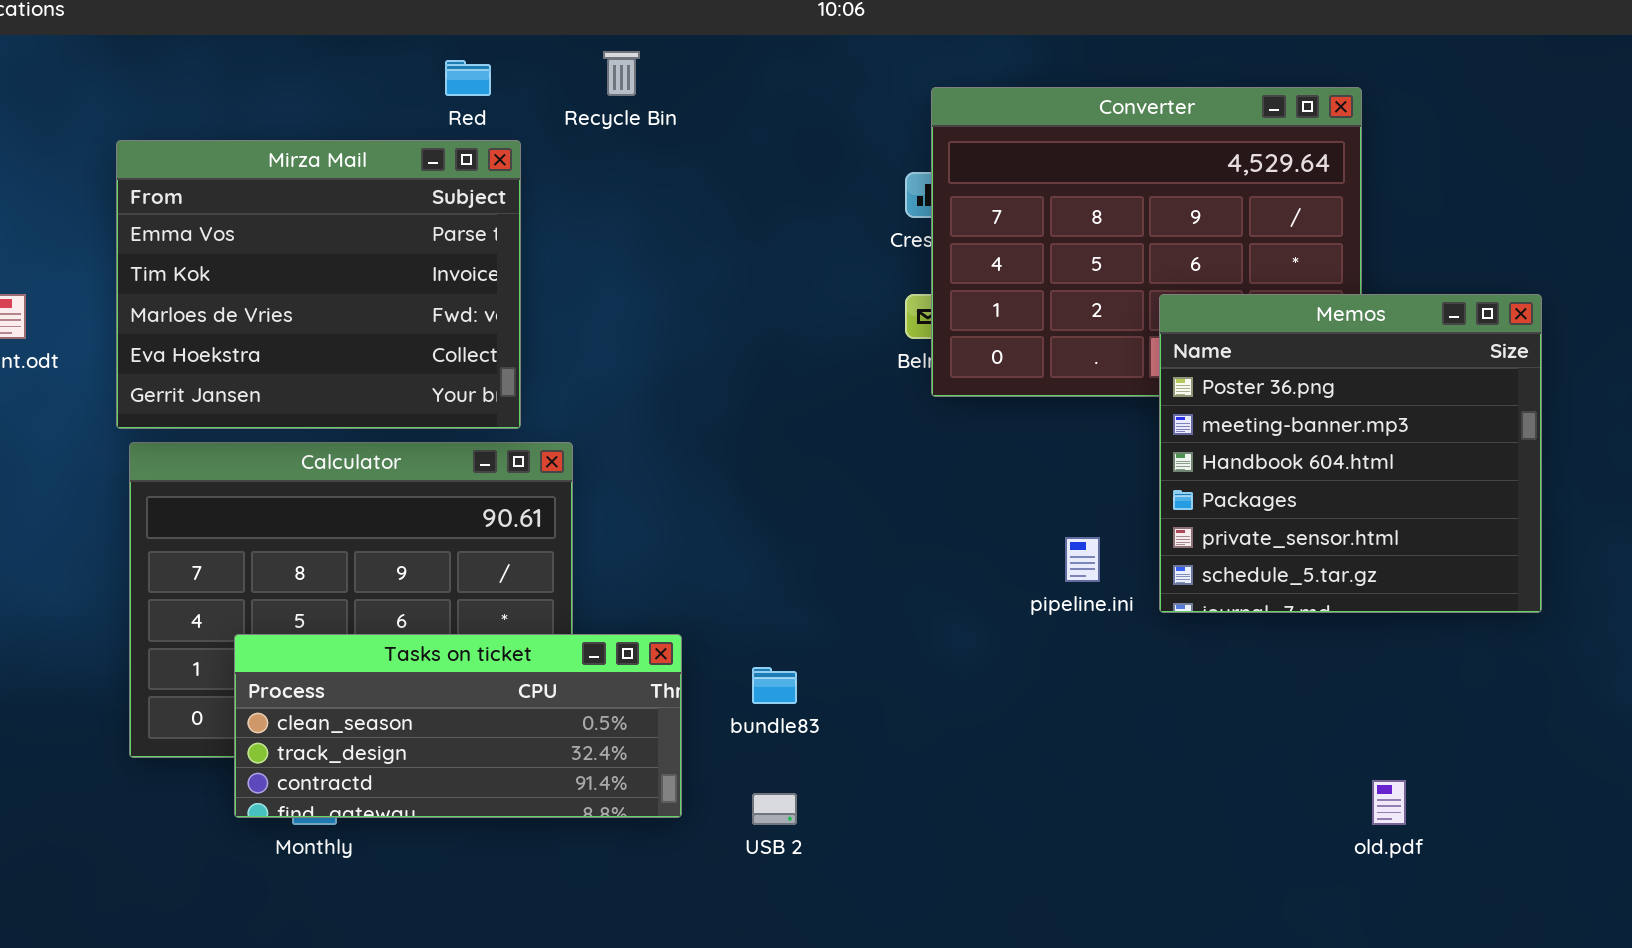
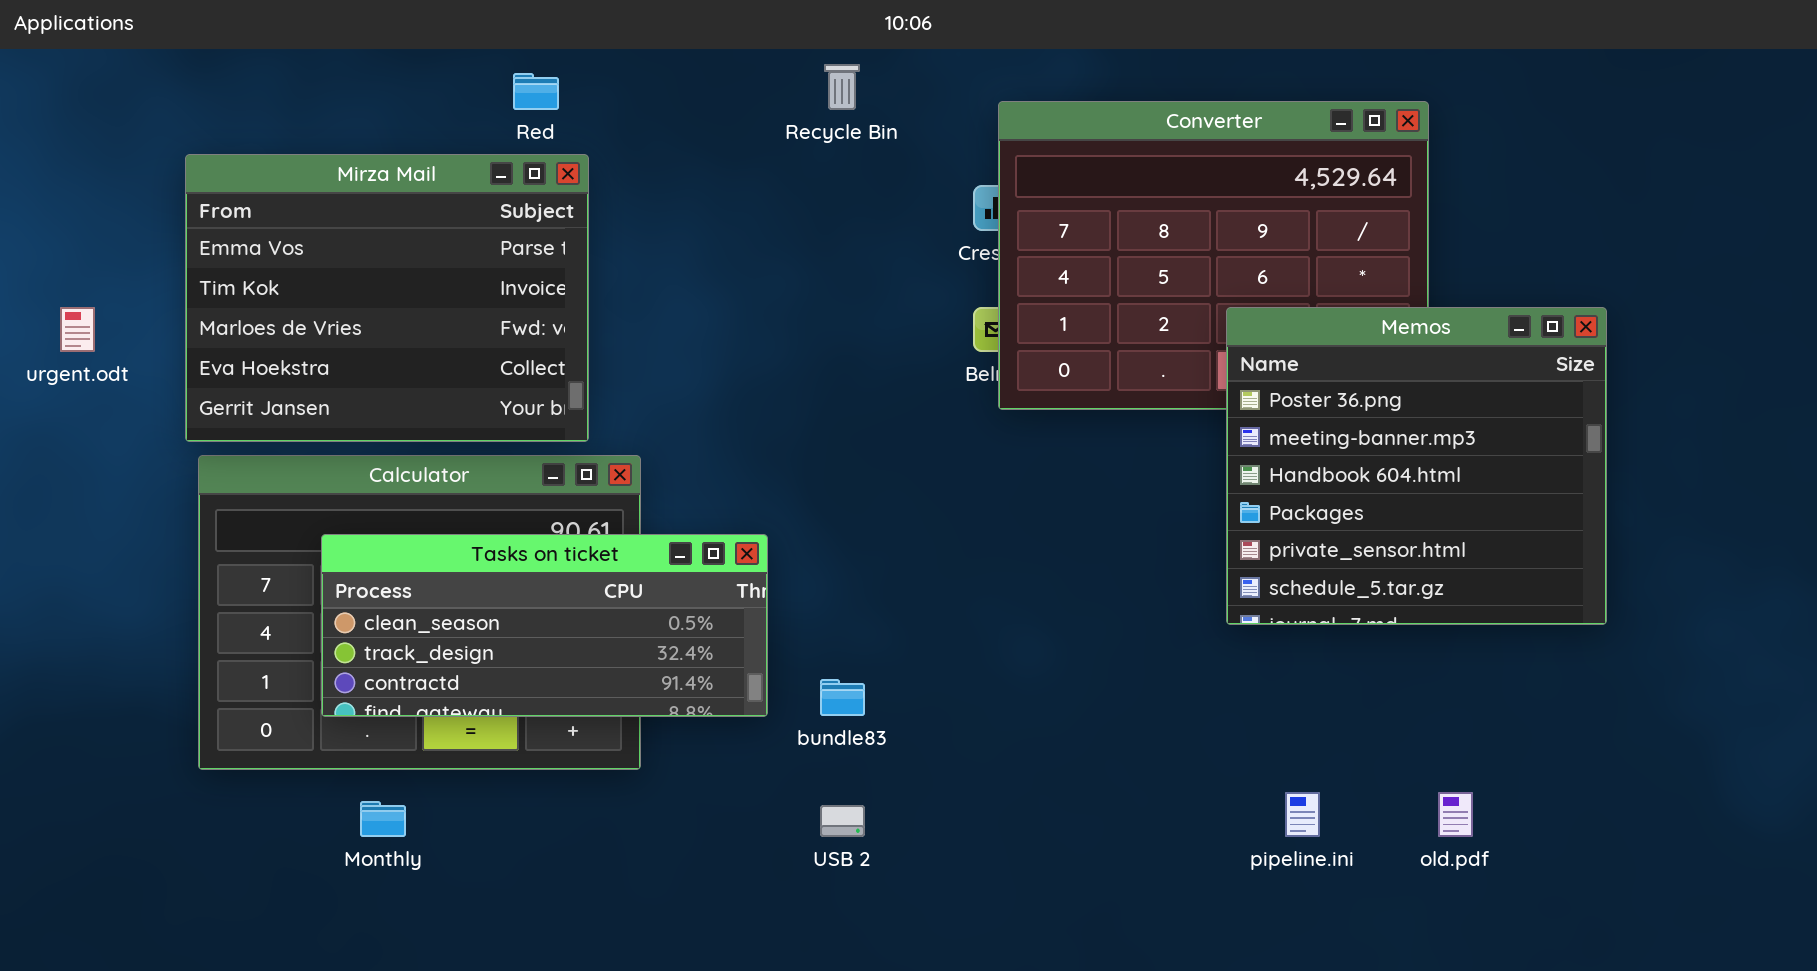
Recycle Bin: [603,51,640,96] -> [824,64,860,110], moved
pipeline.ini: [1065,537,1100,582] -> [1285,792,1320,837], moved
Tasks on ticket: [234,634,682,818] -> [321,534,768,717], moved

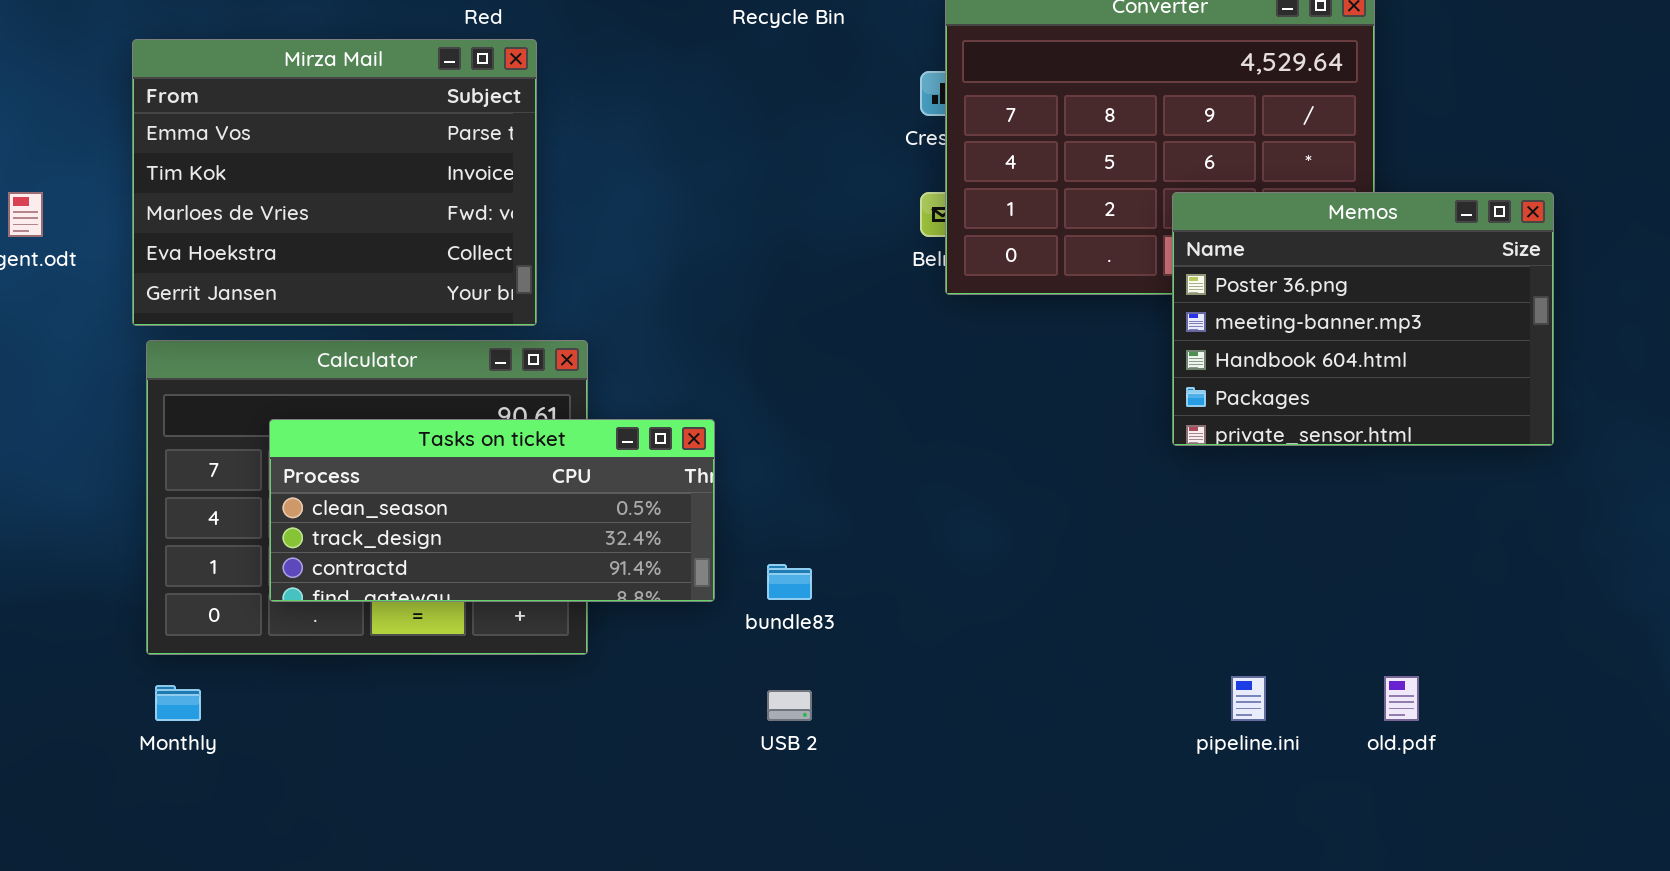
Memos: [1226,307,1607,625] -> [1172,192,1554,446], resized
Monthly: [360,801,406,837] -> [155,685,201,721], moved

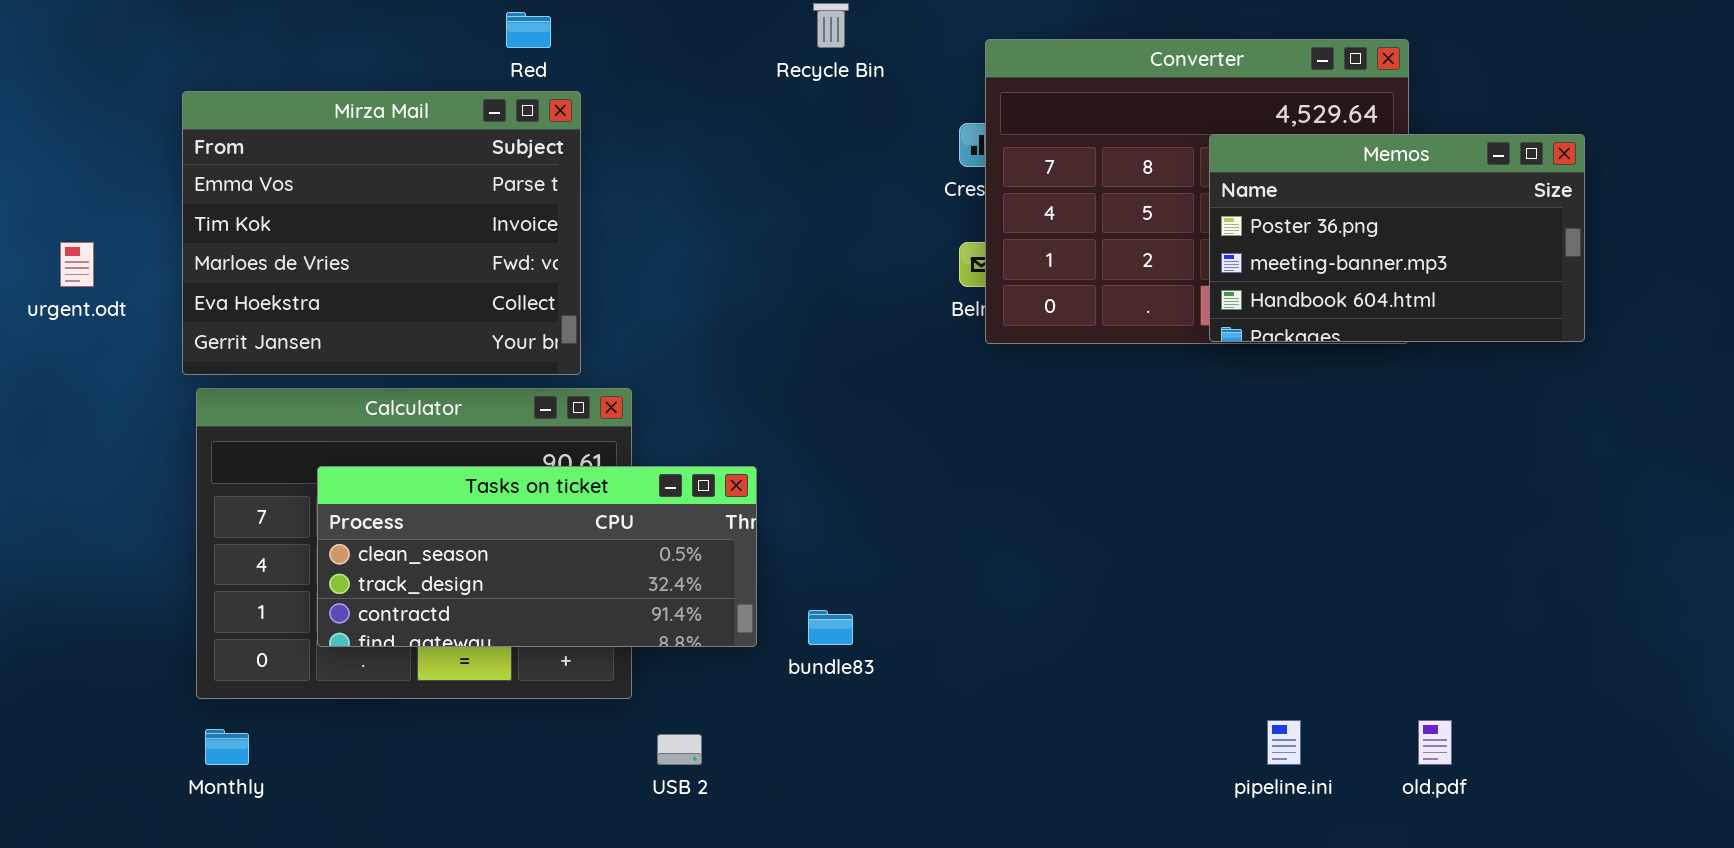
Memos: [1172,192,1554,446] -> [1209,134,1585,342], moved, resized
USB 2: [767,690,812,721] -> [657,734,702,765], moved

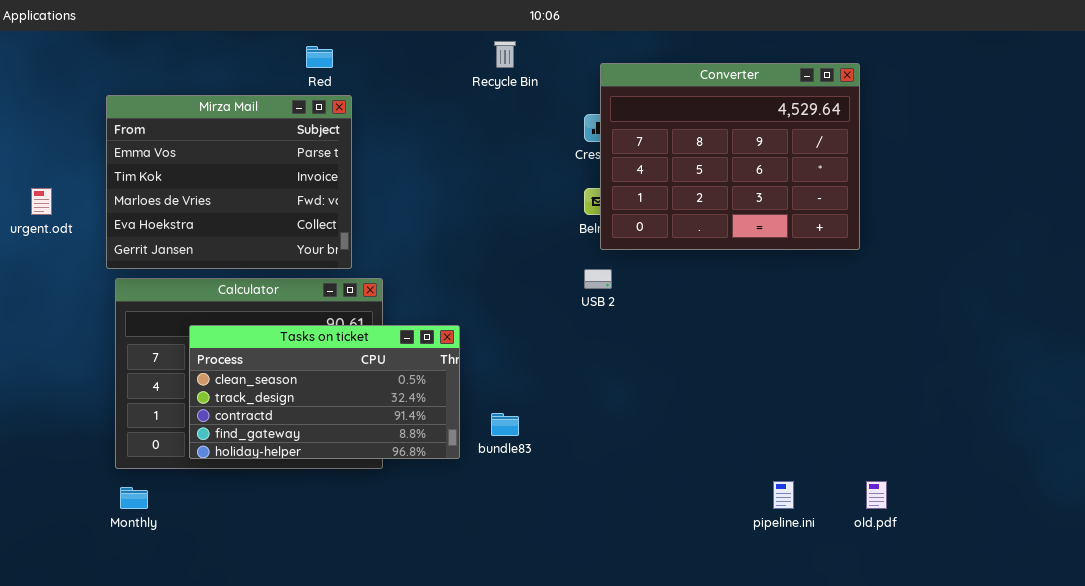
Memos: [1209,134,1585,342] -> none, closed
Tasks on ticket: [317,466,757,647] -> [189,325,460,459], resized
USB 2: [657,734,702,765] -> [584,269,612,289], moved

